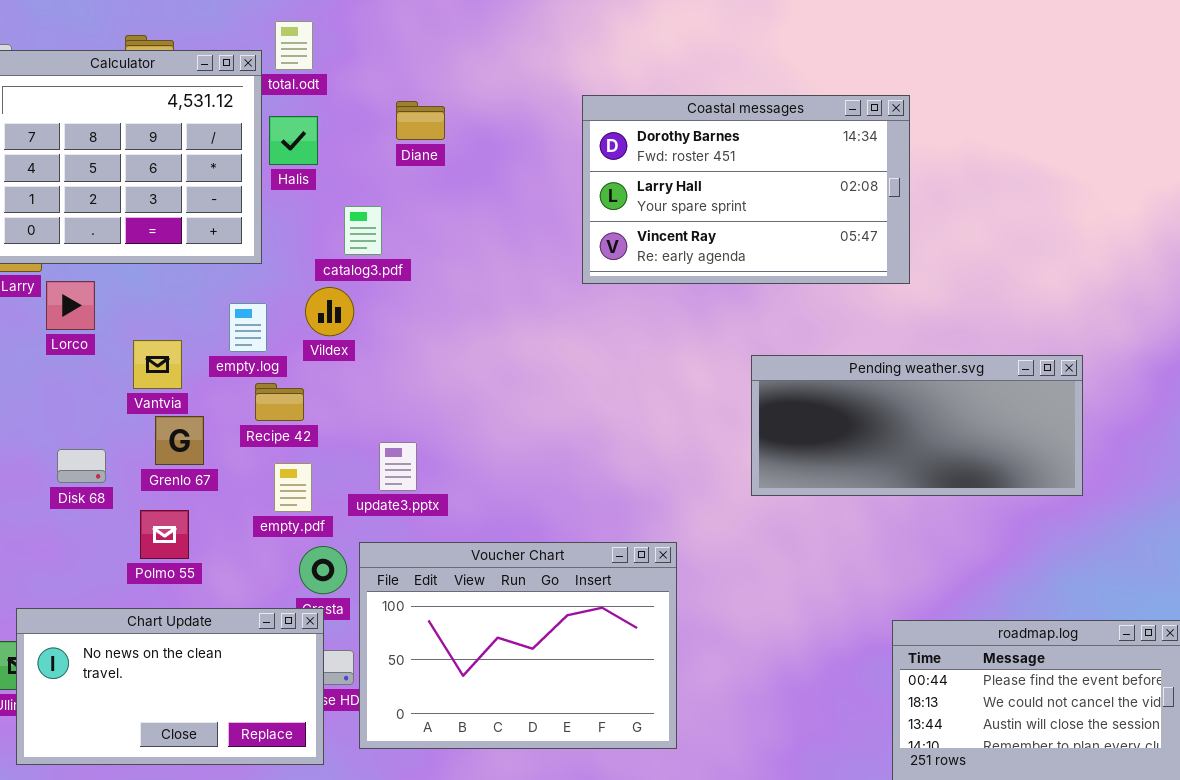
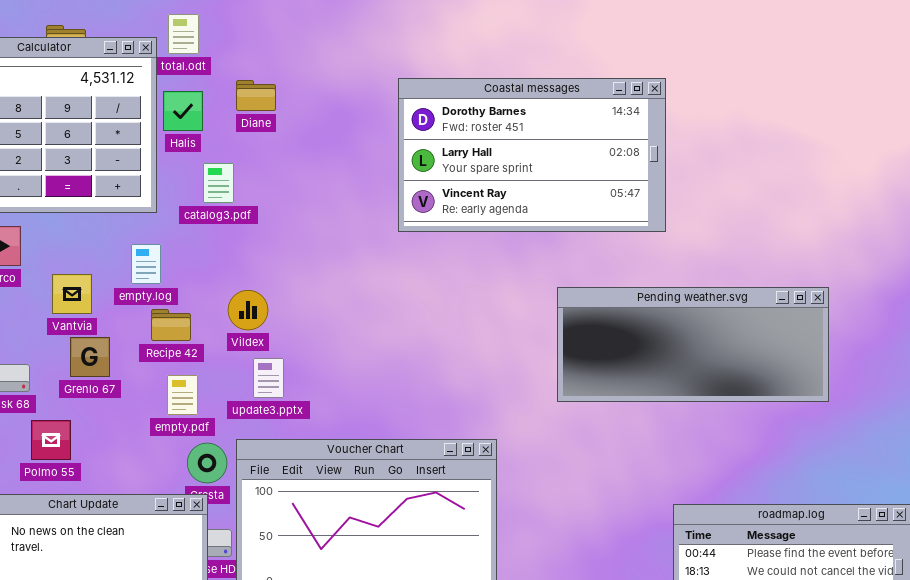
Coastal messages: [582,95,910,284] -> [398,78,666,232], moved
Diane: [396,101,445,140] -> [236,80,276,111], moved
catalog3.pdf: [344,206,382,255] -> [203,163,234,203], moved
Vildex: [305,287,354,336] -> [228,290,268,330], moved
Polmo 55: [140,510,189,559] -> [31,420,71,460], moved

